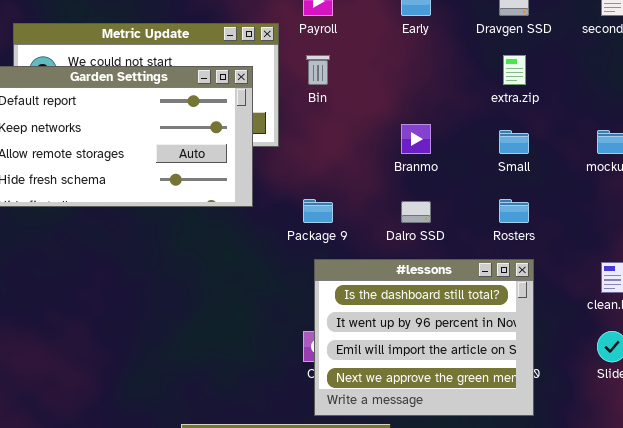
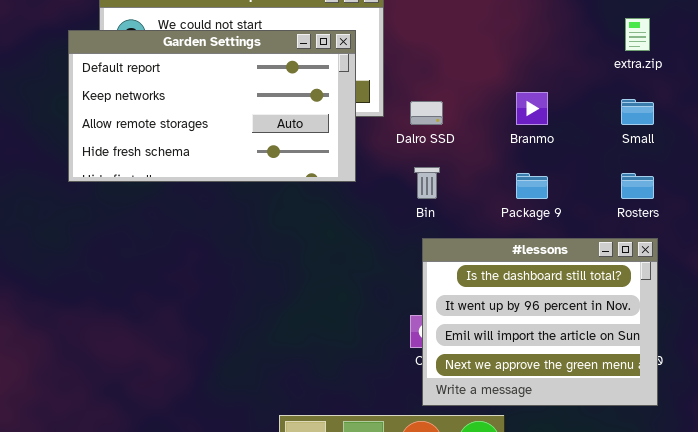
Bin: [306,55,330,85] -> [414,167,440,199], moved
Package 9: [303,199,333,223] -> [516,173,548,199], moved
Dalro SSD: [401,201,431,223] -> [410,101,443,125], moved

